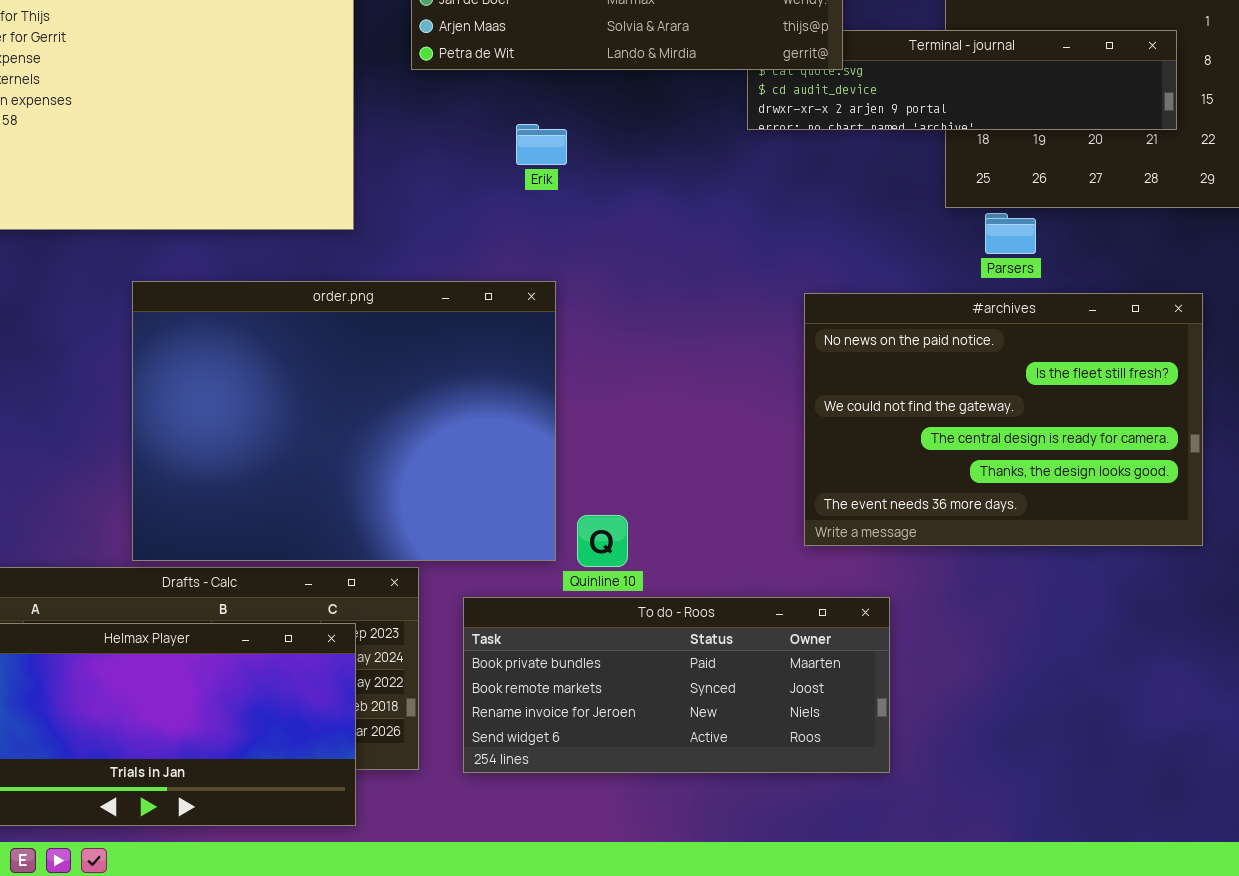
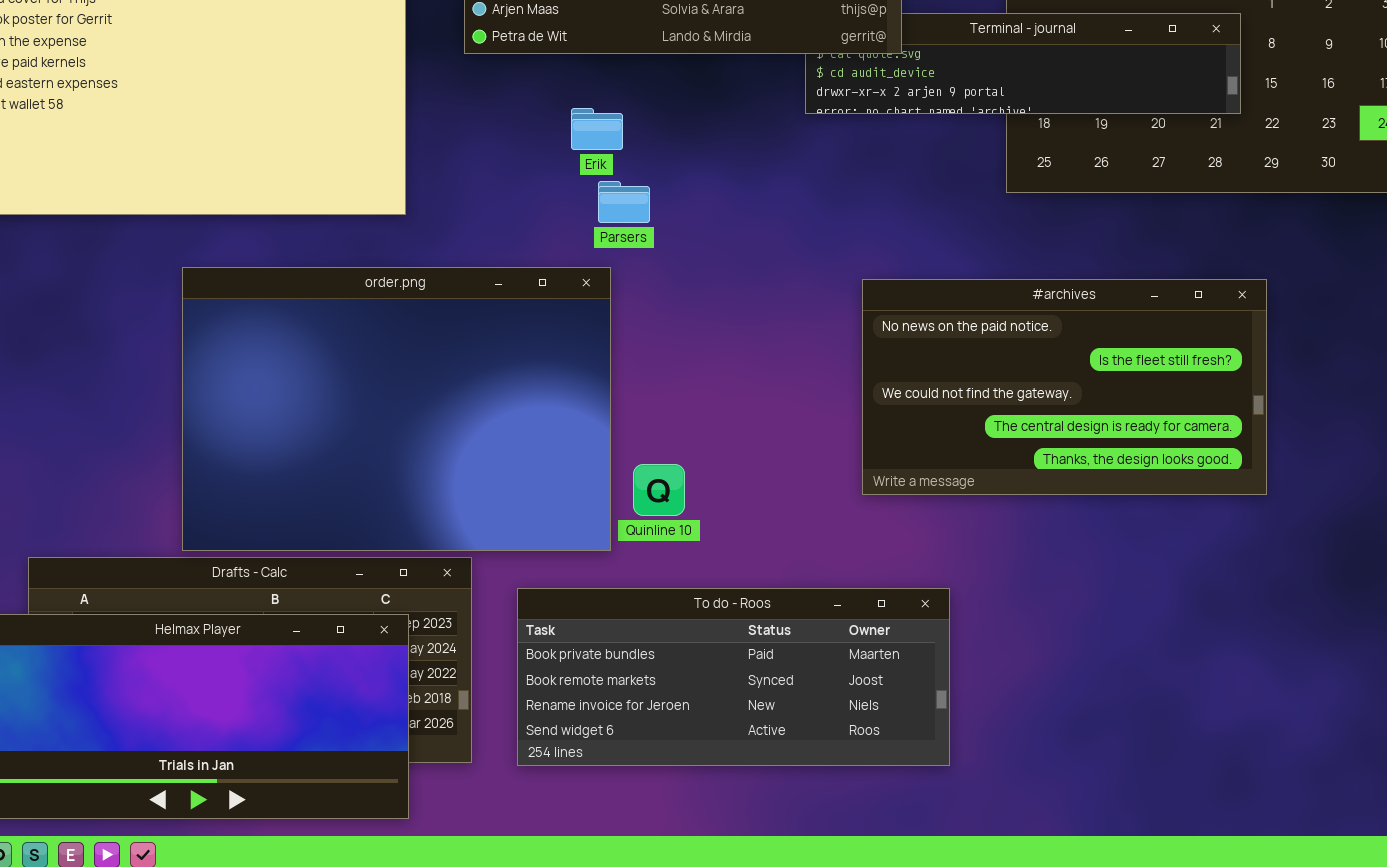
Parsers: [985,213,1036,254] -> [598,181,650,223], moved
#archives: [804,293,1203,546] -> [862,279,1267,495], resized
Quinline 10: [577,515,628,567] -> [633,464,685,516], moved

